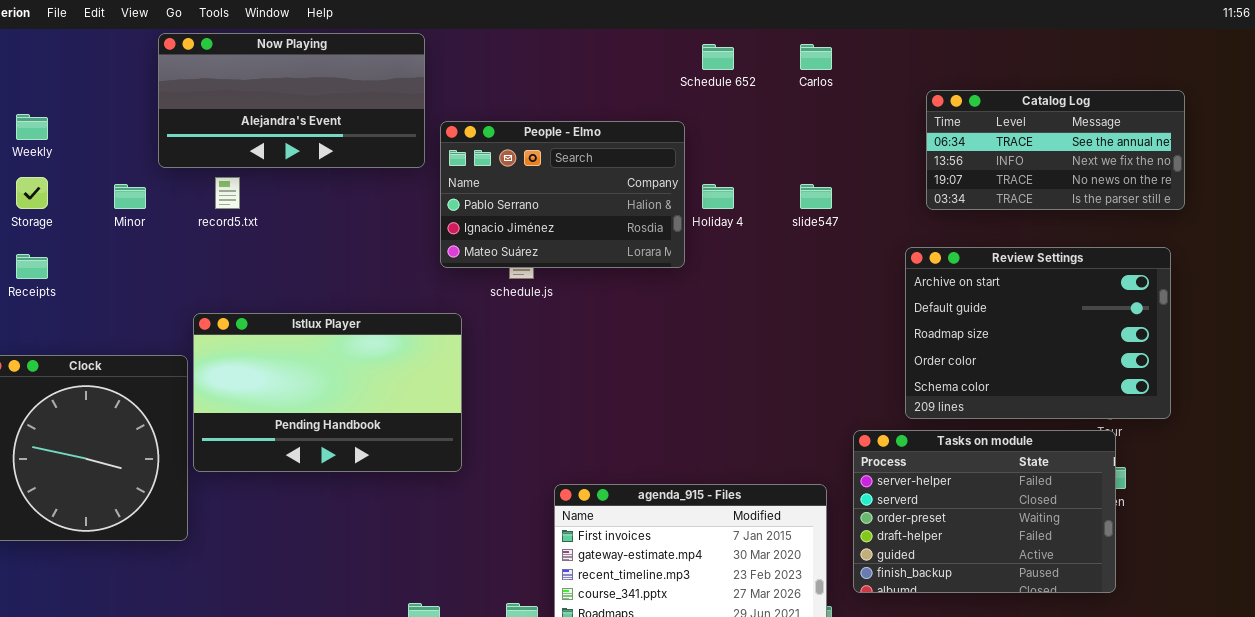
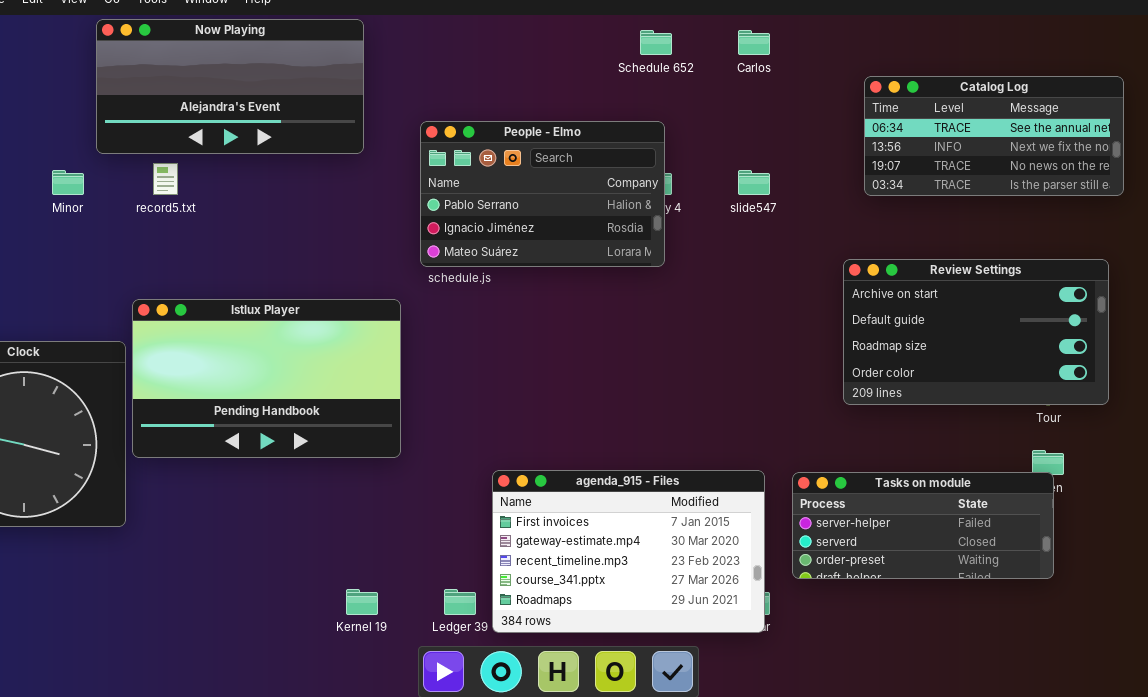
People - Elmo: [440,121,685,268] -> [420,121,665,267], moved
Review Settings: [905,247,1171,419] -> [843,259,1109,405], resized
Tasks on module: [853,430,1116,593] -> [792,472,1054,579], resized

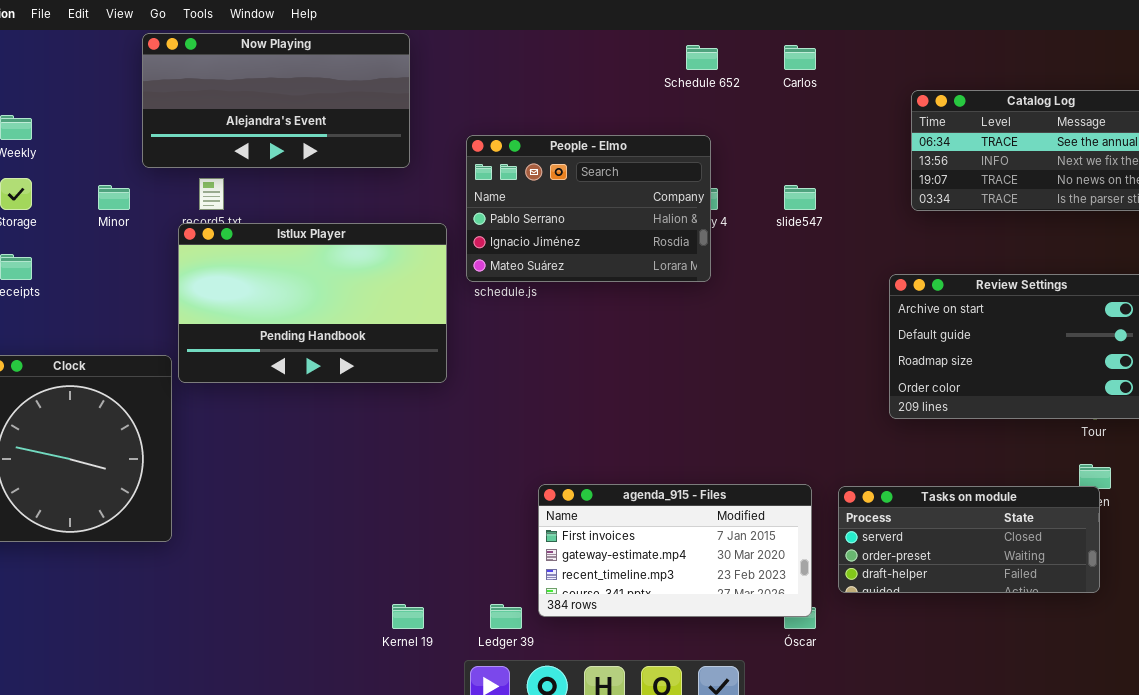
Istlux Player: [132,299,401,458] -> [178,223,447,383], moved
agenda_915 - Files: [492,470,765,633] -> [538,484,812,617], resized
Tasks on module: [792,472,1054,579] -> [838,486,1100,593], scrolled down 1 row

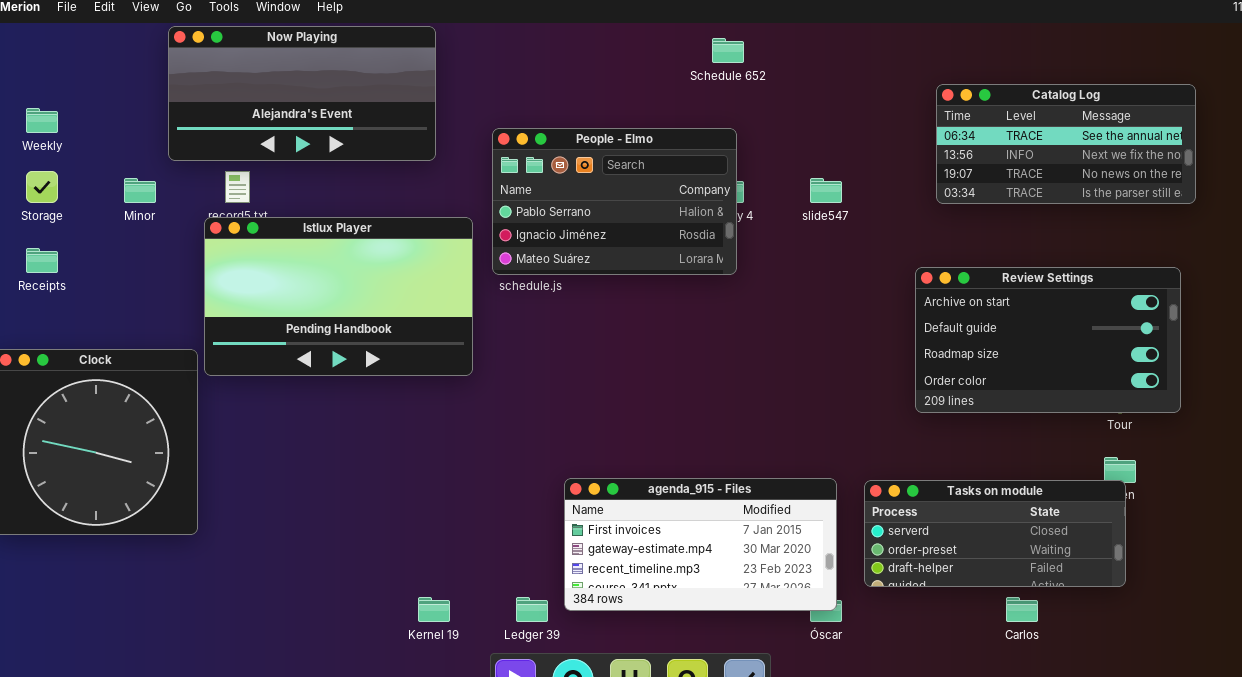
Carlos: [784,45,816,70] -> [1006,597,1038,622], moved

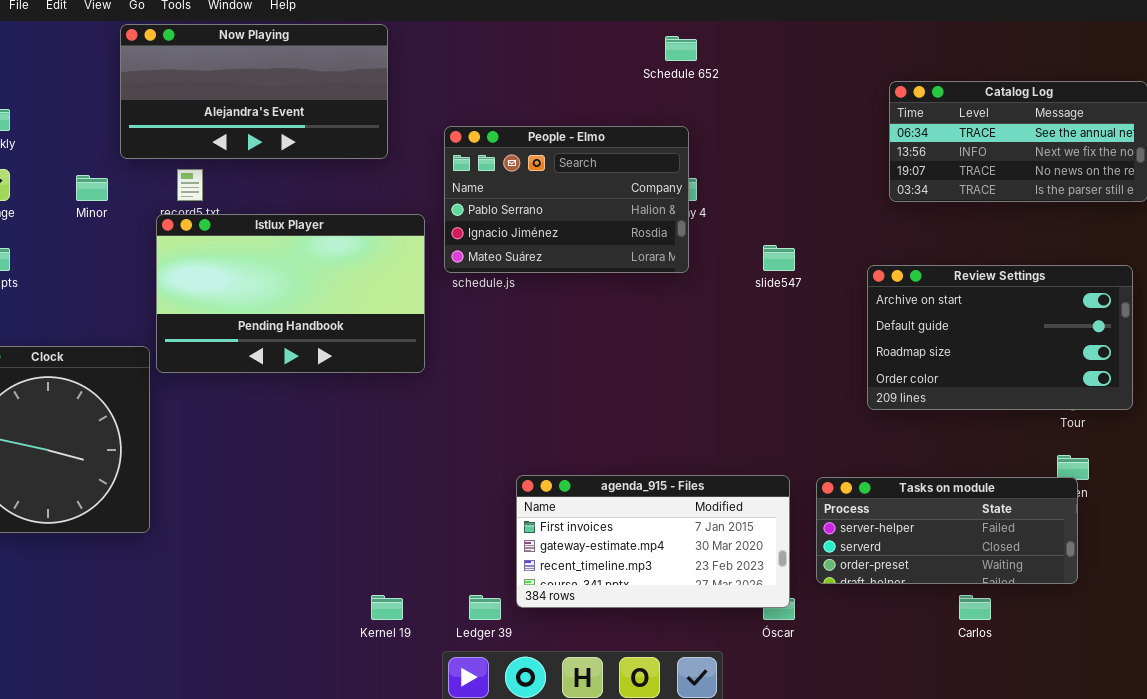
slide547: [810,178,842,203] -> [763,245,795,271], moved
Tasks on module: [864,480,1126,587] -> [816,477,1078,584], scrolled up 1 row

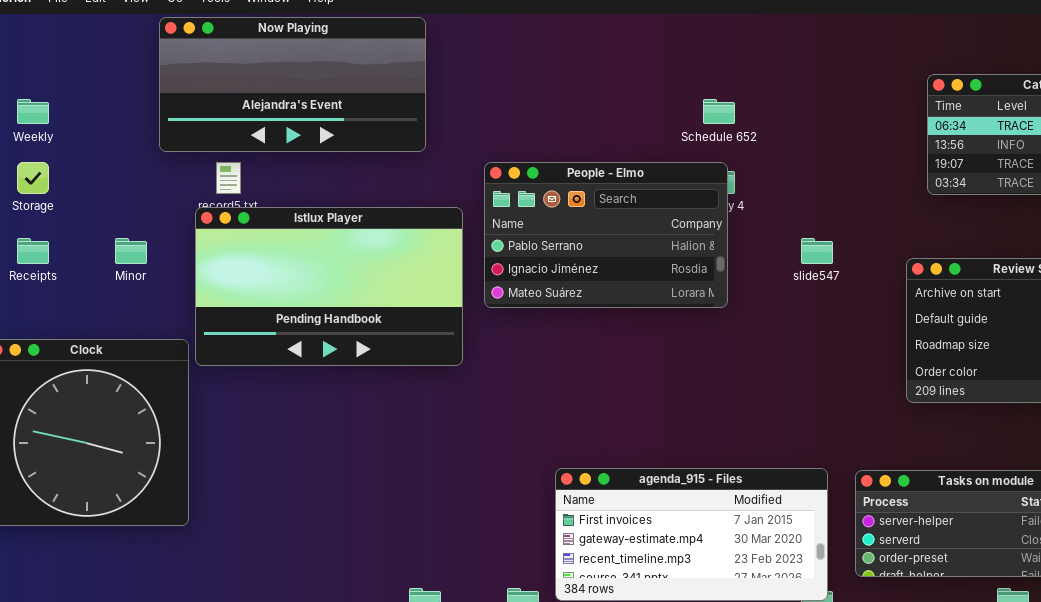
Schedule 652: [665,36,697,61] -> [703,99,735,124], moved
People - Elmo: [444,126,689,273] -> [484,162,728,308], moved
Minor: [76,175,108,201] -> [115,238,147,264], moved

